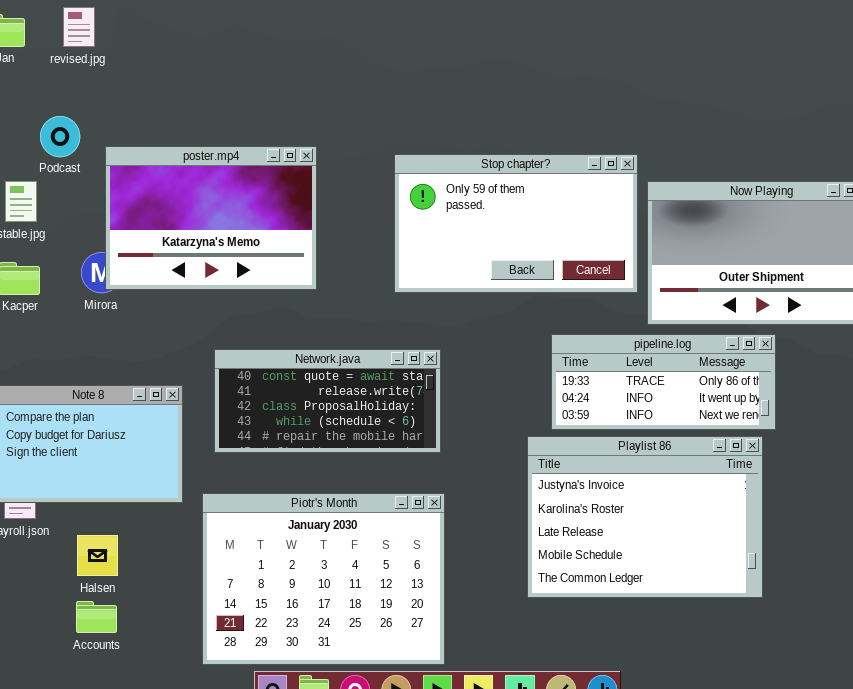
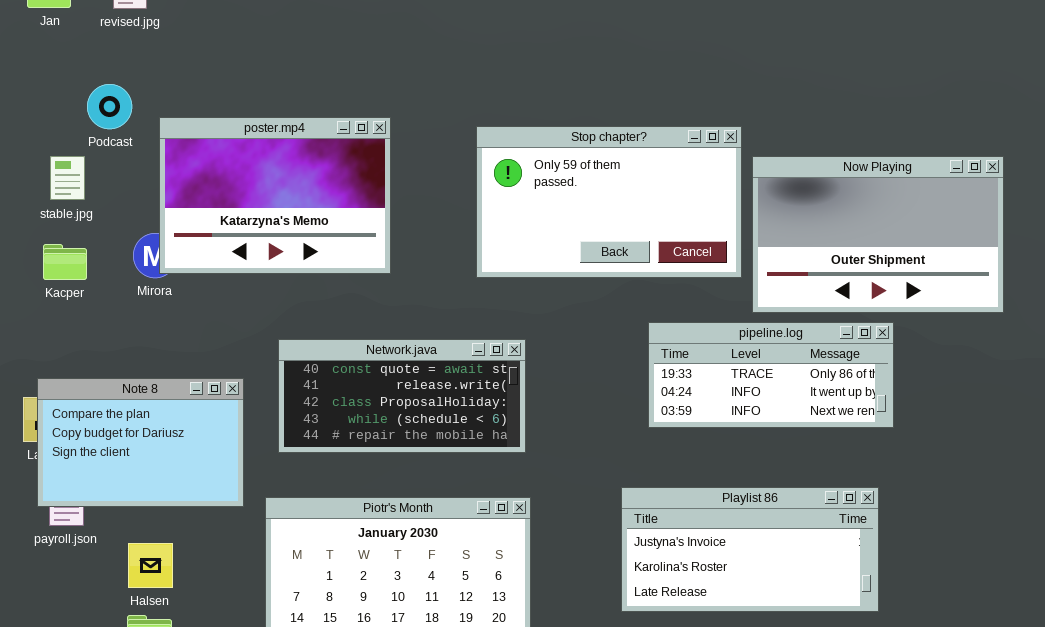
Playlist 86: [527,436,763,598] -> [621,487,879,612], resized

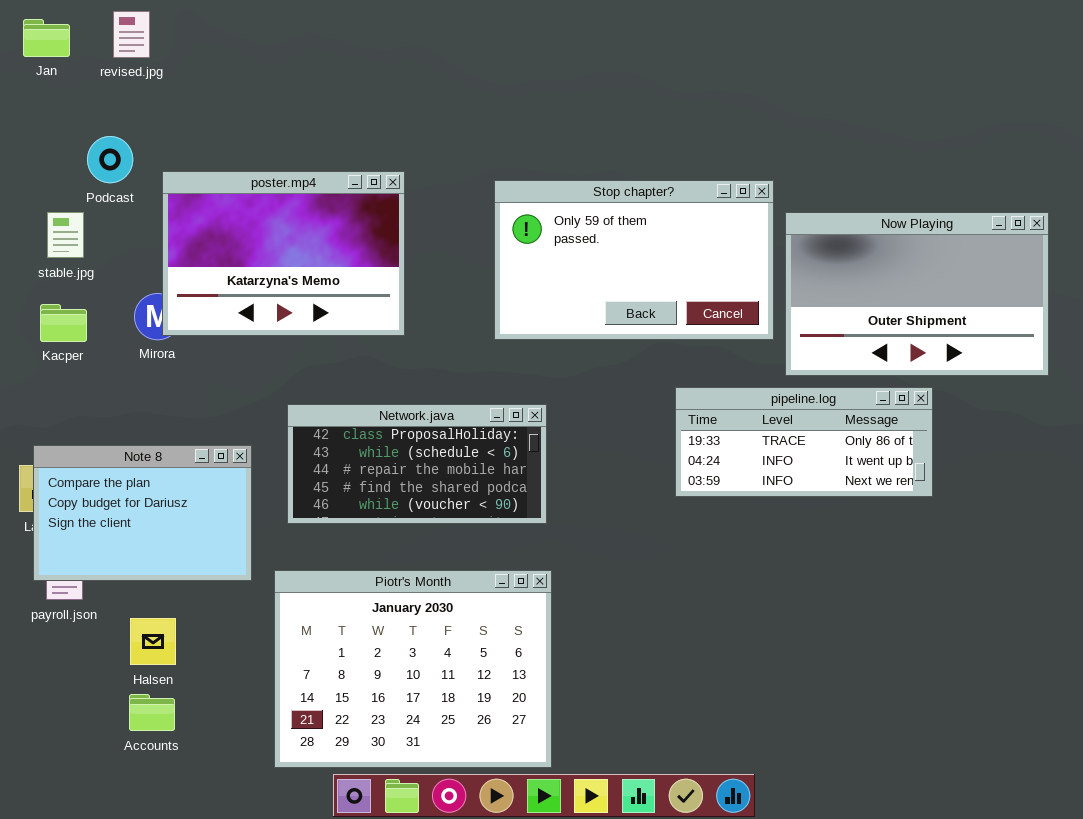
Network.java: [278,339,526,453] -> [287,404,547,524], scrolled down 2 rows
Playlist 86: [621,487,879,612] -> none, closed

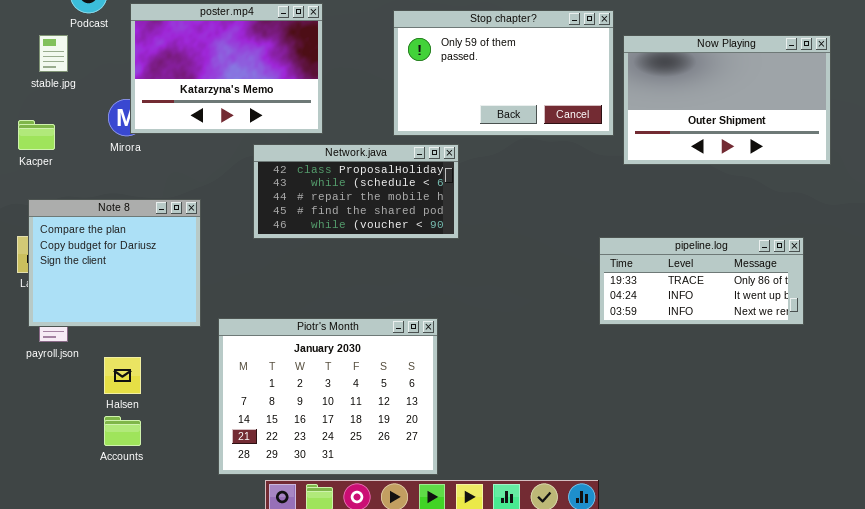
Kacper: [40,304,87,342] -> [18,120,55,150], moved
pipeline.log: [675,387,933,497] -> [599,237,804,325], moved
Network.java: [287,404,547,524] -> [253,144,459,239], moved
Note 8: [33,445,252,581] -> [28,199,201,327], resized

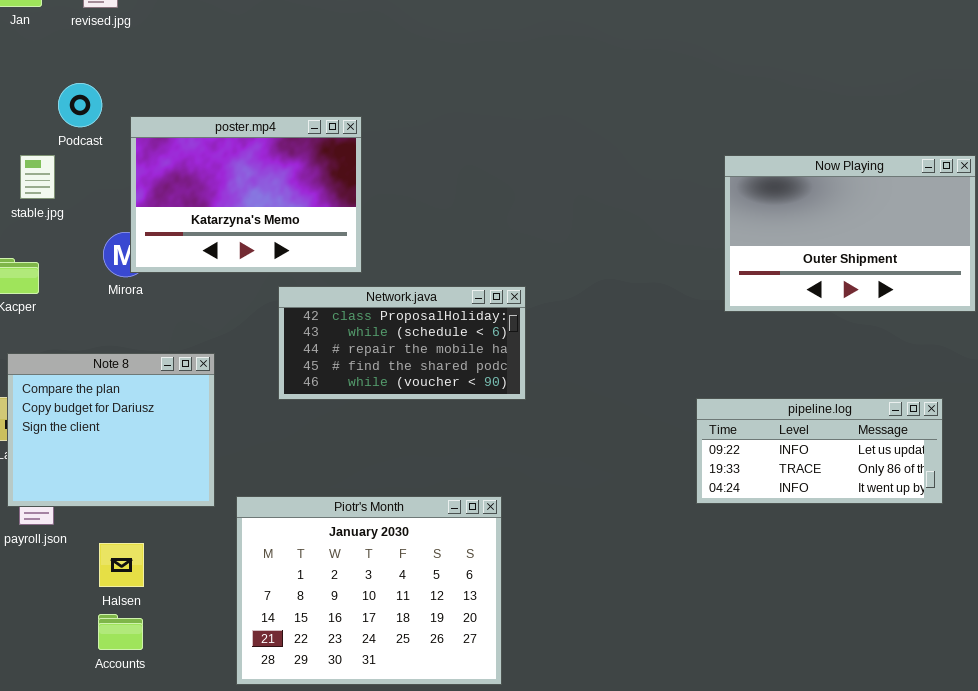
Stop chapter?: [393,10,614,136] -> none, closed
pipeline.log: [599,237,804,325] -> [696,398,943,504], scrolled up 1 row

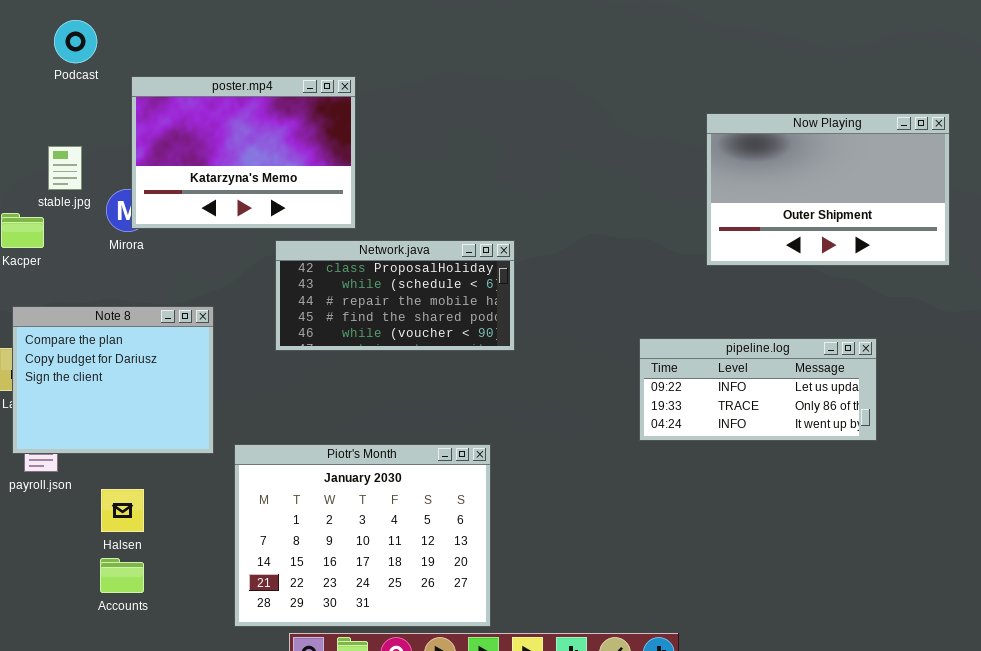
Podcast: [58,83,102,127] -> [54,20,97,63], moved
stable.jpg: [20,155,55,199] -> [48,146,82,190], moved
pipeline.log: [696,398,943,504] -> [639,338,877,441], moved

